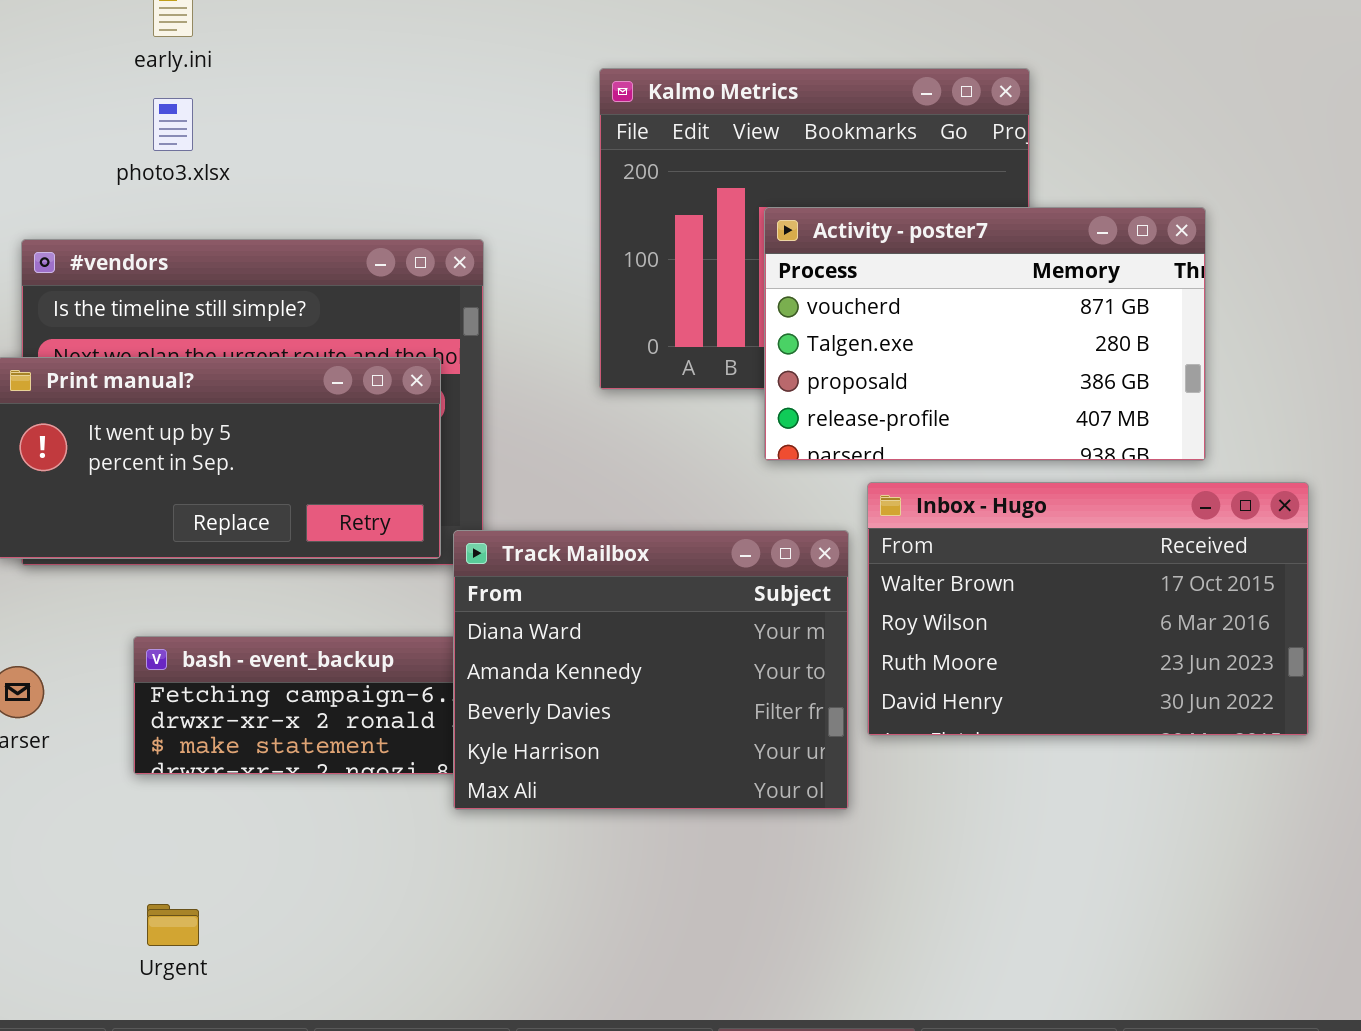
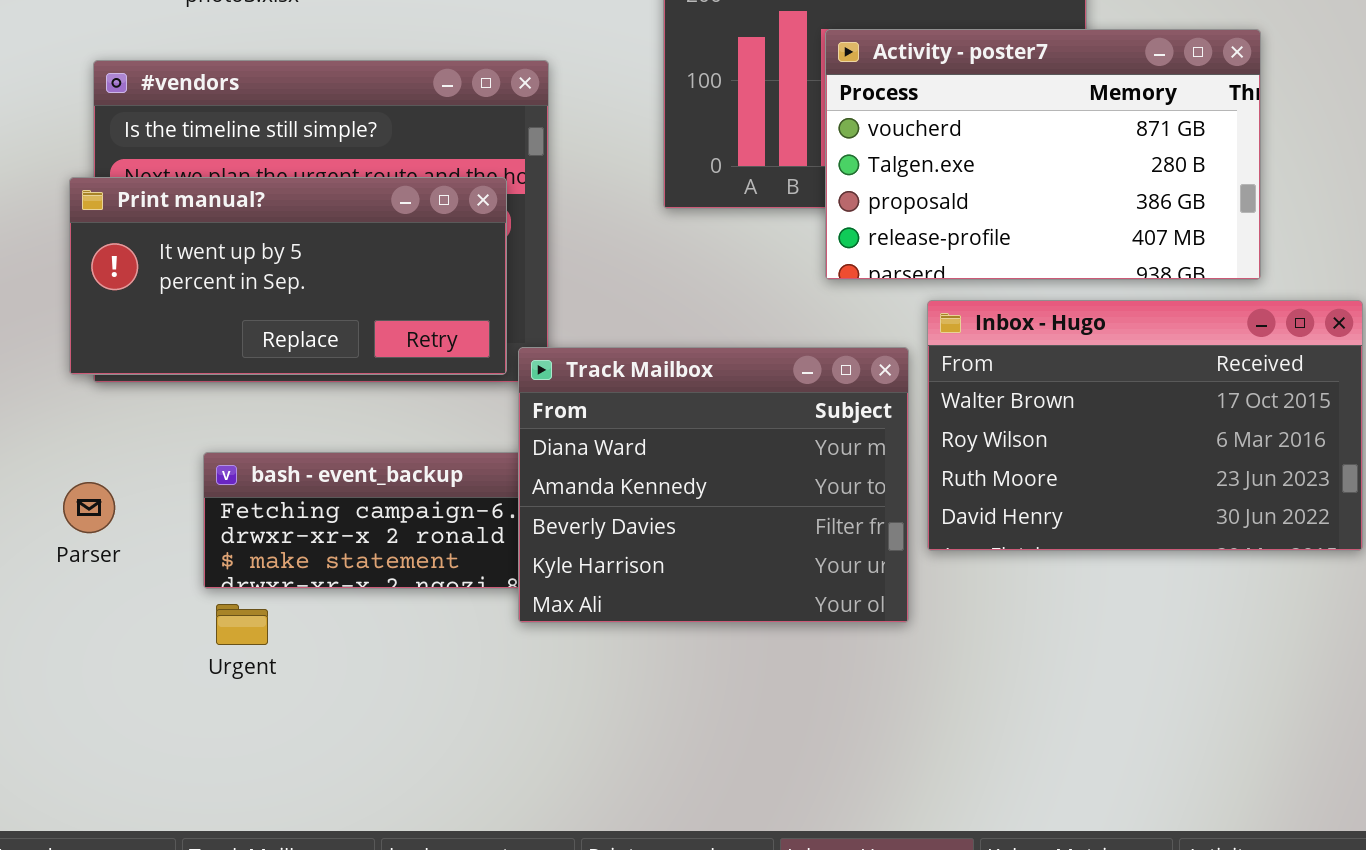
Urgent: [147,904,199,946] -> [216,604,268,645], moved

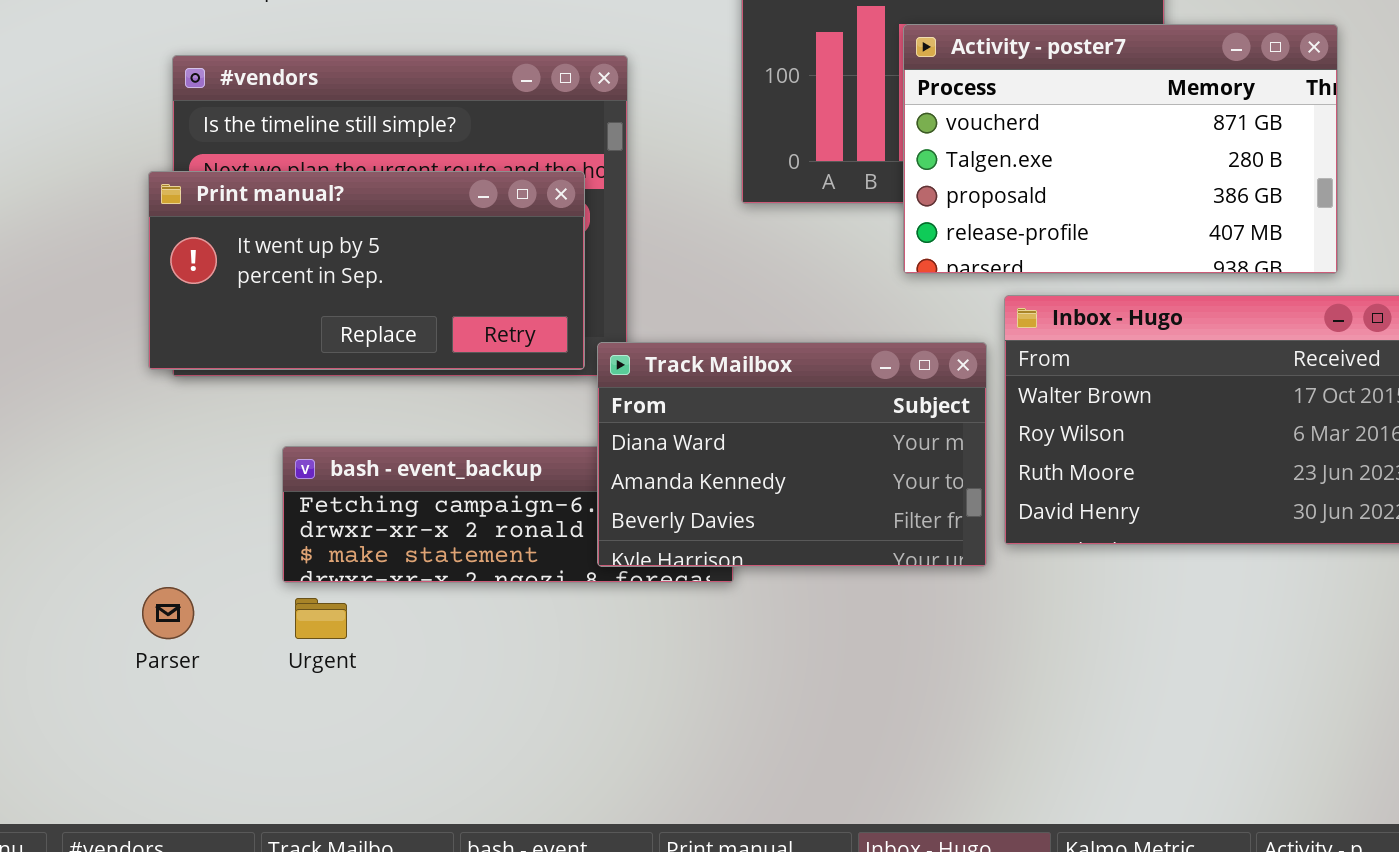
Track Mailbox: [518,347,909,623] -> [597,342,987,567], resized
Parser: [63,482,115,533] -> [142,587,194,639], moved

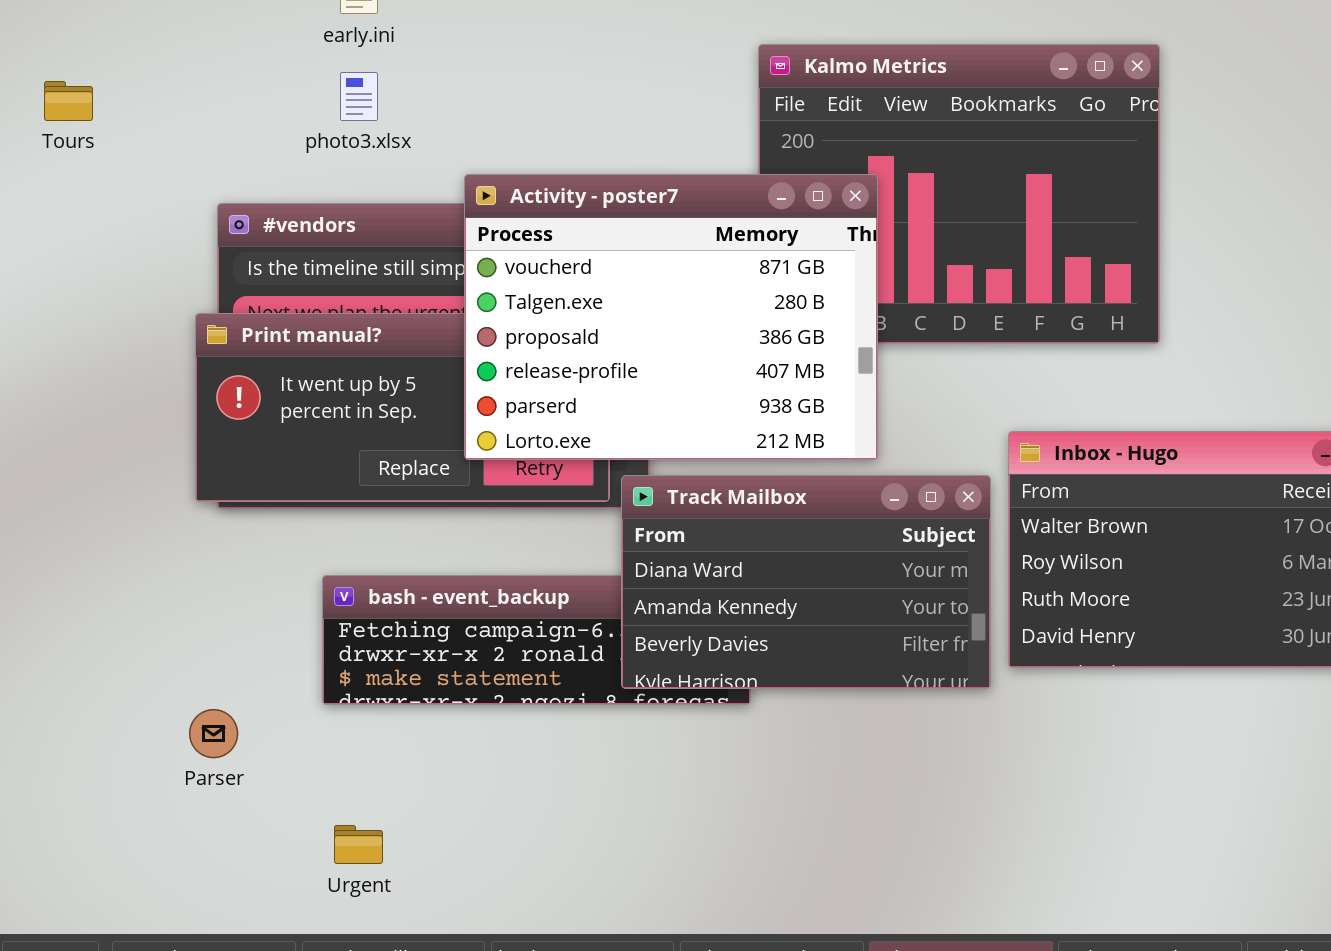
Activity - poster7: [903,24,1338,274] -> [464,174,878,460], moved, resized
Urgent: [295,598,347,639] -> [334,825,383,864], moved

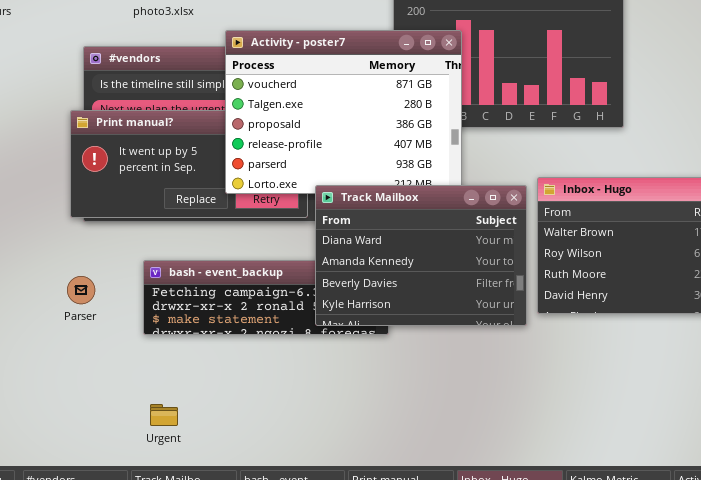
Track Mailbox: [621,475,991,689] -> [315,185,527,326], resized
Parser: [189,709,238,758] -> [67,276,95,304], moved

